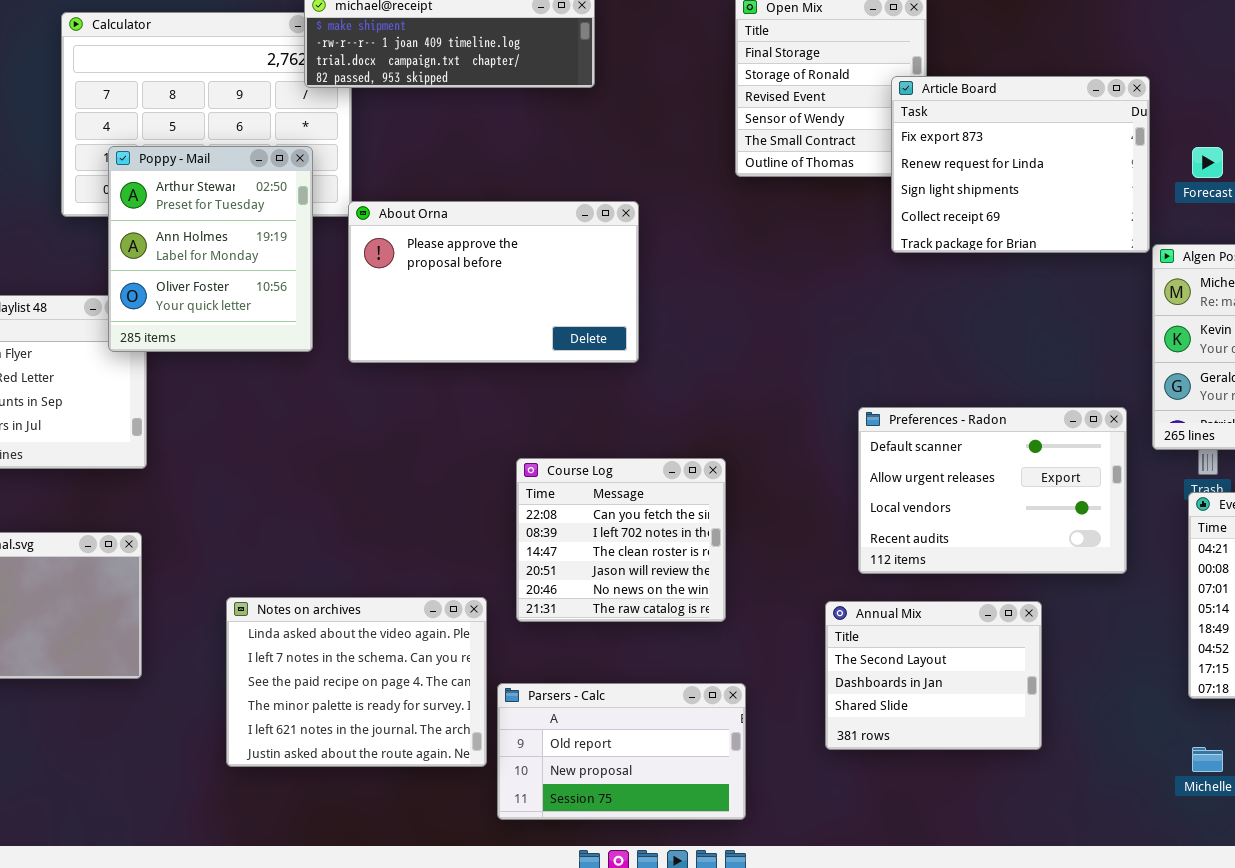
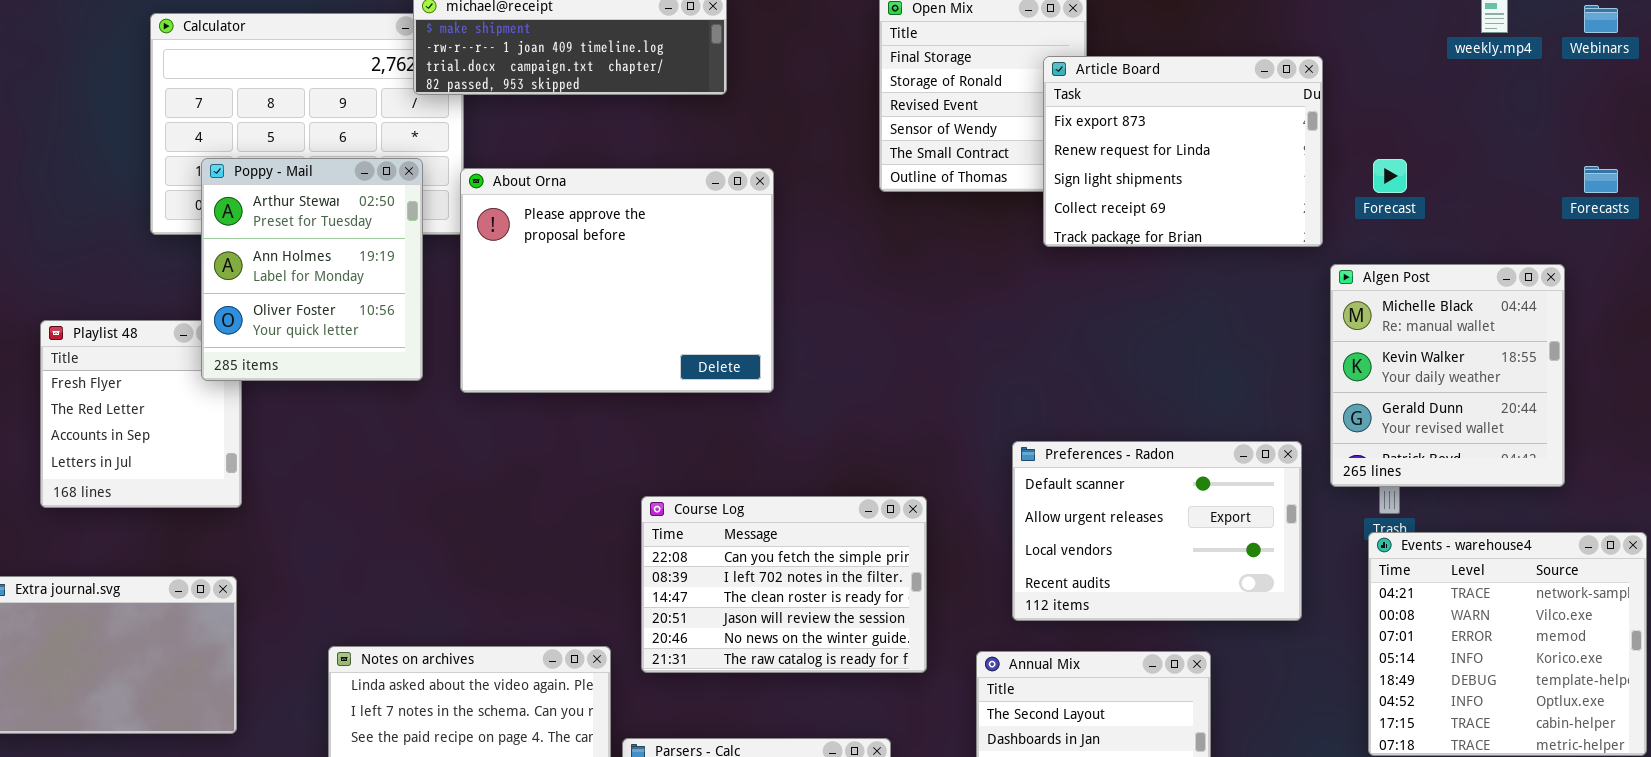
Article Board: [891,76,1150,253] -> [1043,56,1323,247], moved
About Orna: [348,201,639,363] -> [460,168,774,393], resized
Course Log: [516,458,726,622] -> [641,496,927,673], resized

